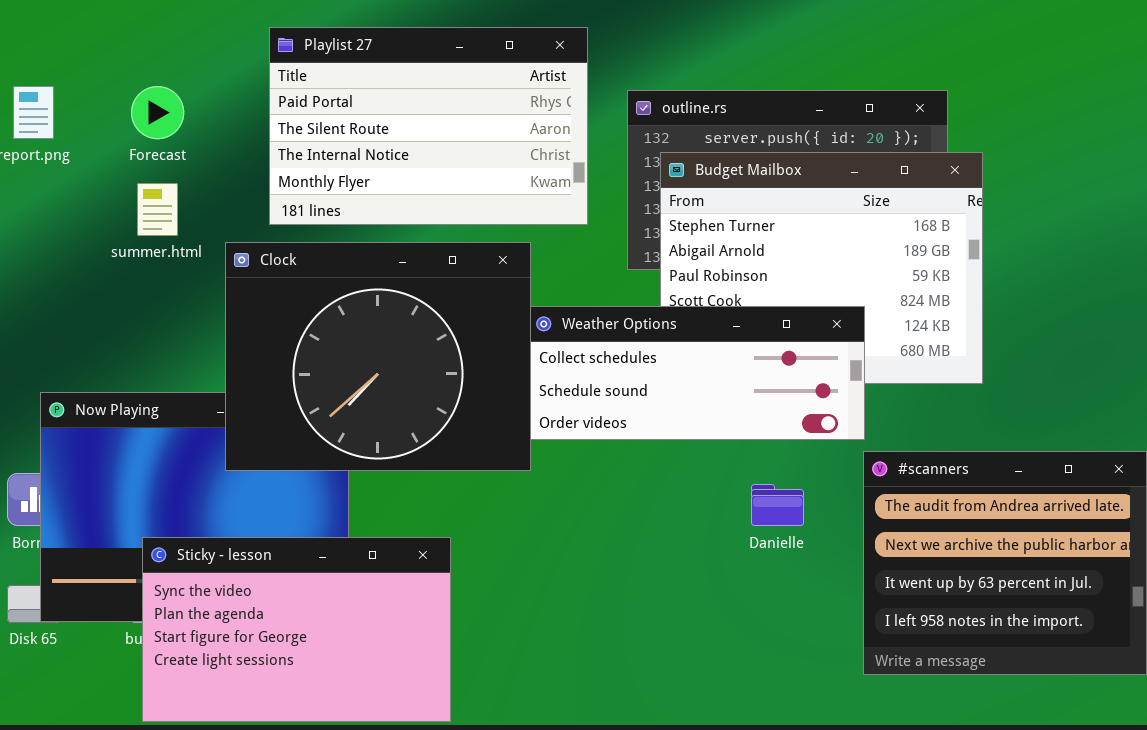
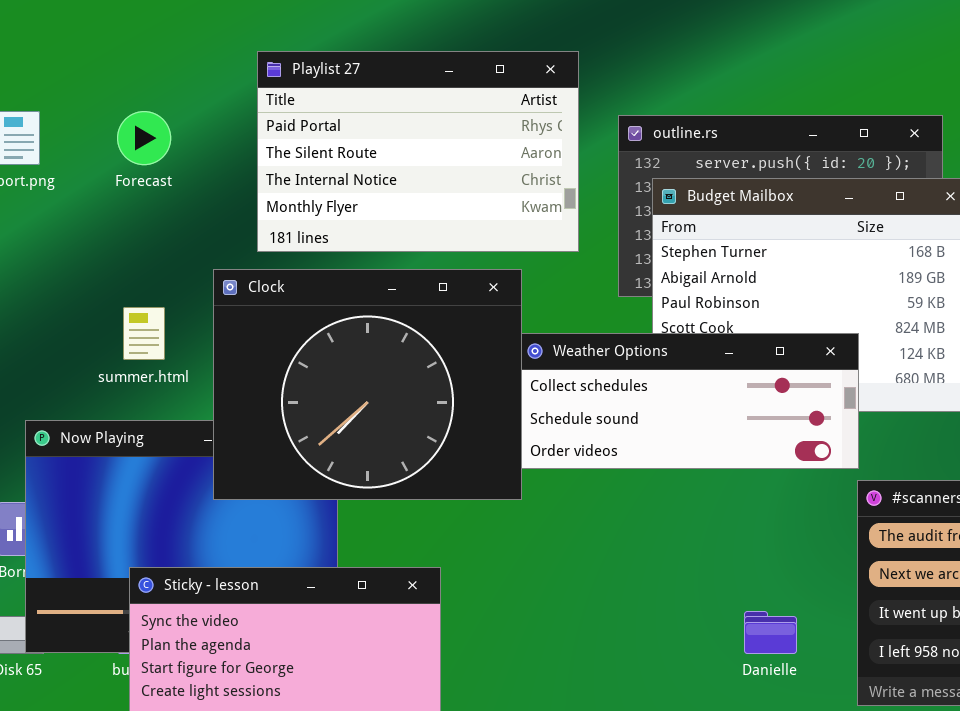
summer.html: [137,183,178,236] -> [123,307,165,360], moved
Danielle: [751,484,804,526] -> [744,611,797,654], moved

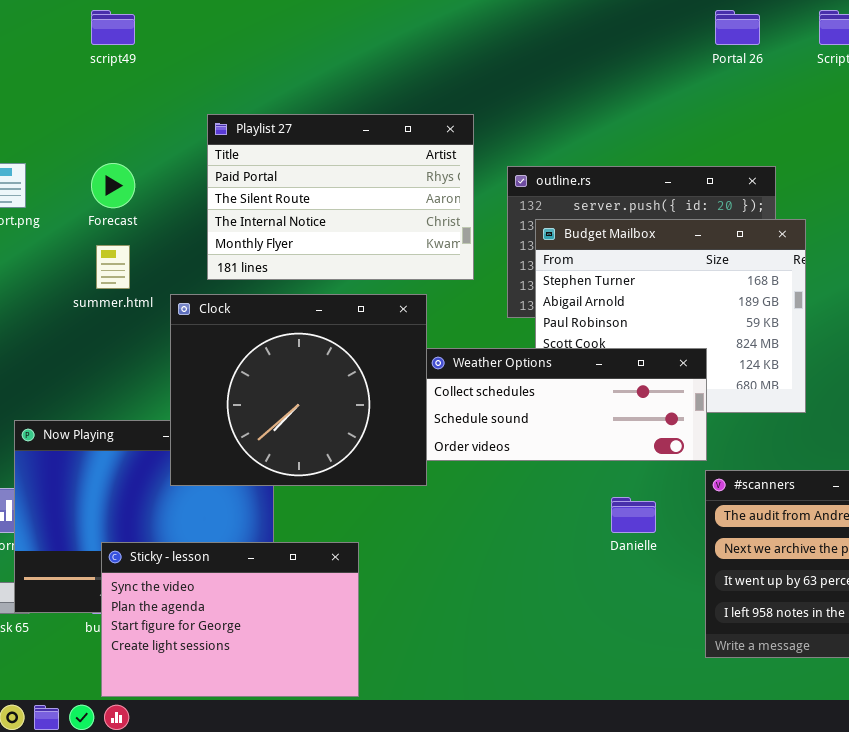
summer.html: [123,307,165,360] -> [96,245,130,289], moved
Danielle: [744,611,797,654] -> [611,497,656,533], moved

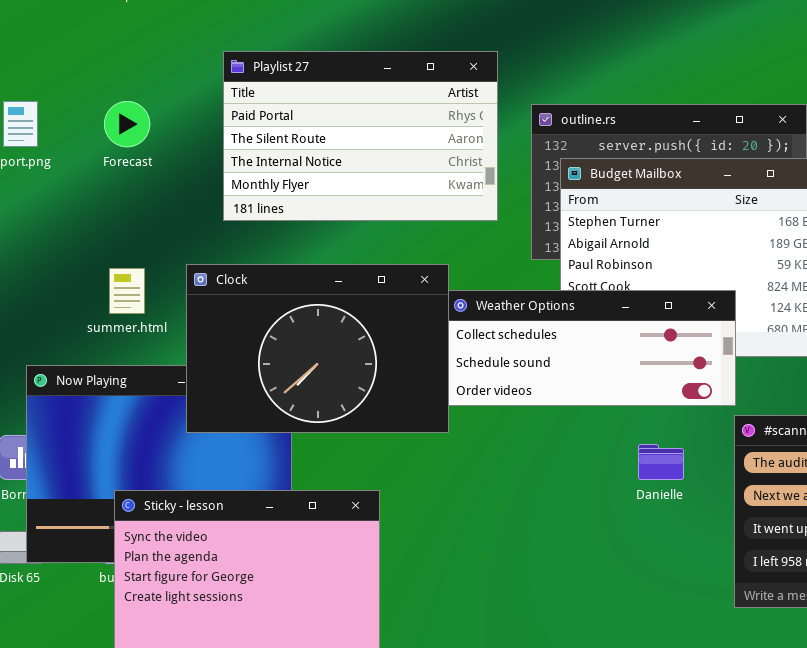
summer.html: [96,245,130,289] -> [109,268,145,314], moved
Clock: [170,294,427,486] -> [186,264,449,433], resized

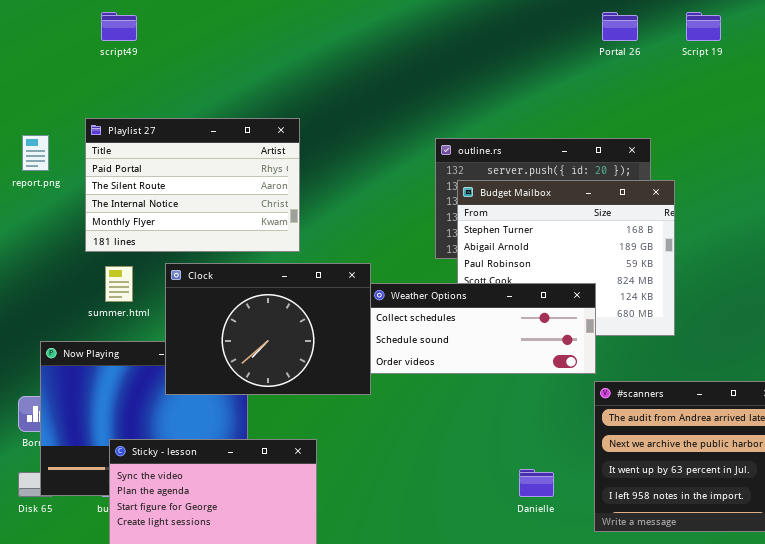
Playlist 27: [223,51,498,221] -> [85,118,300,252], moved
Danielle: [638,444,684,480] -> [519,469,554,497], moved

